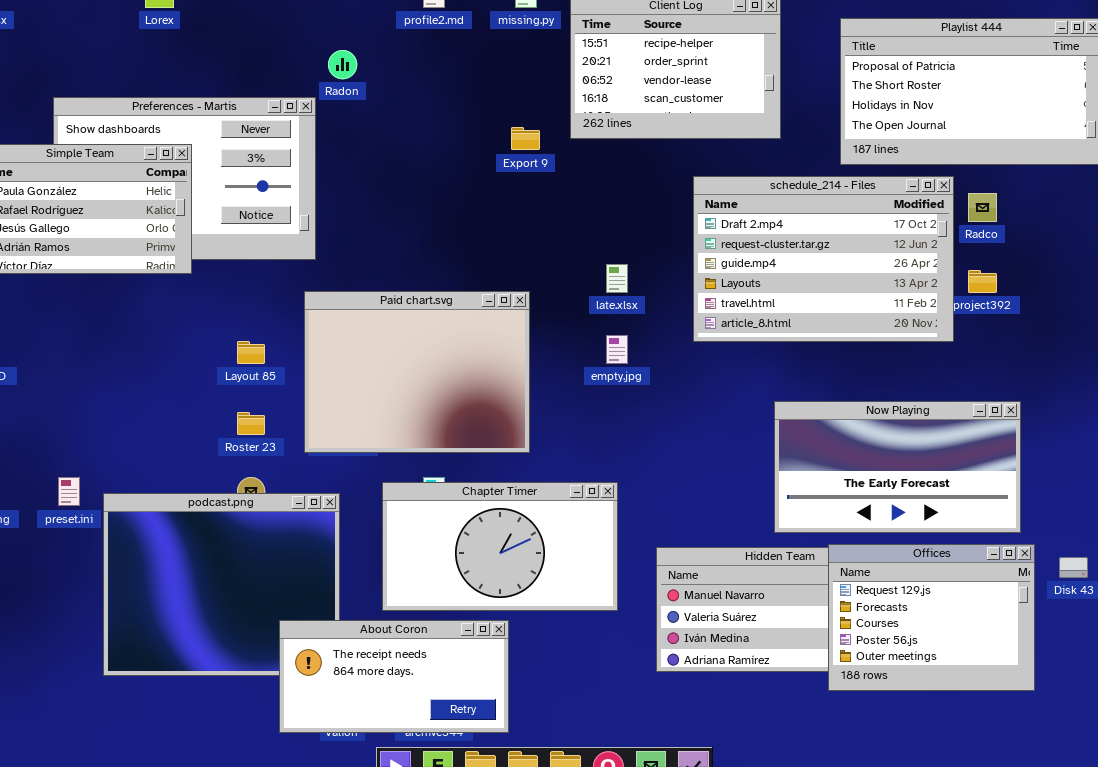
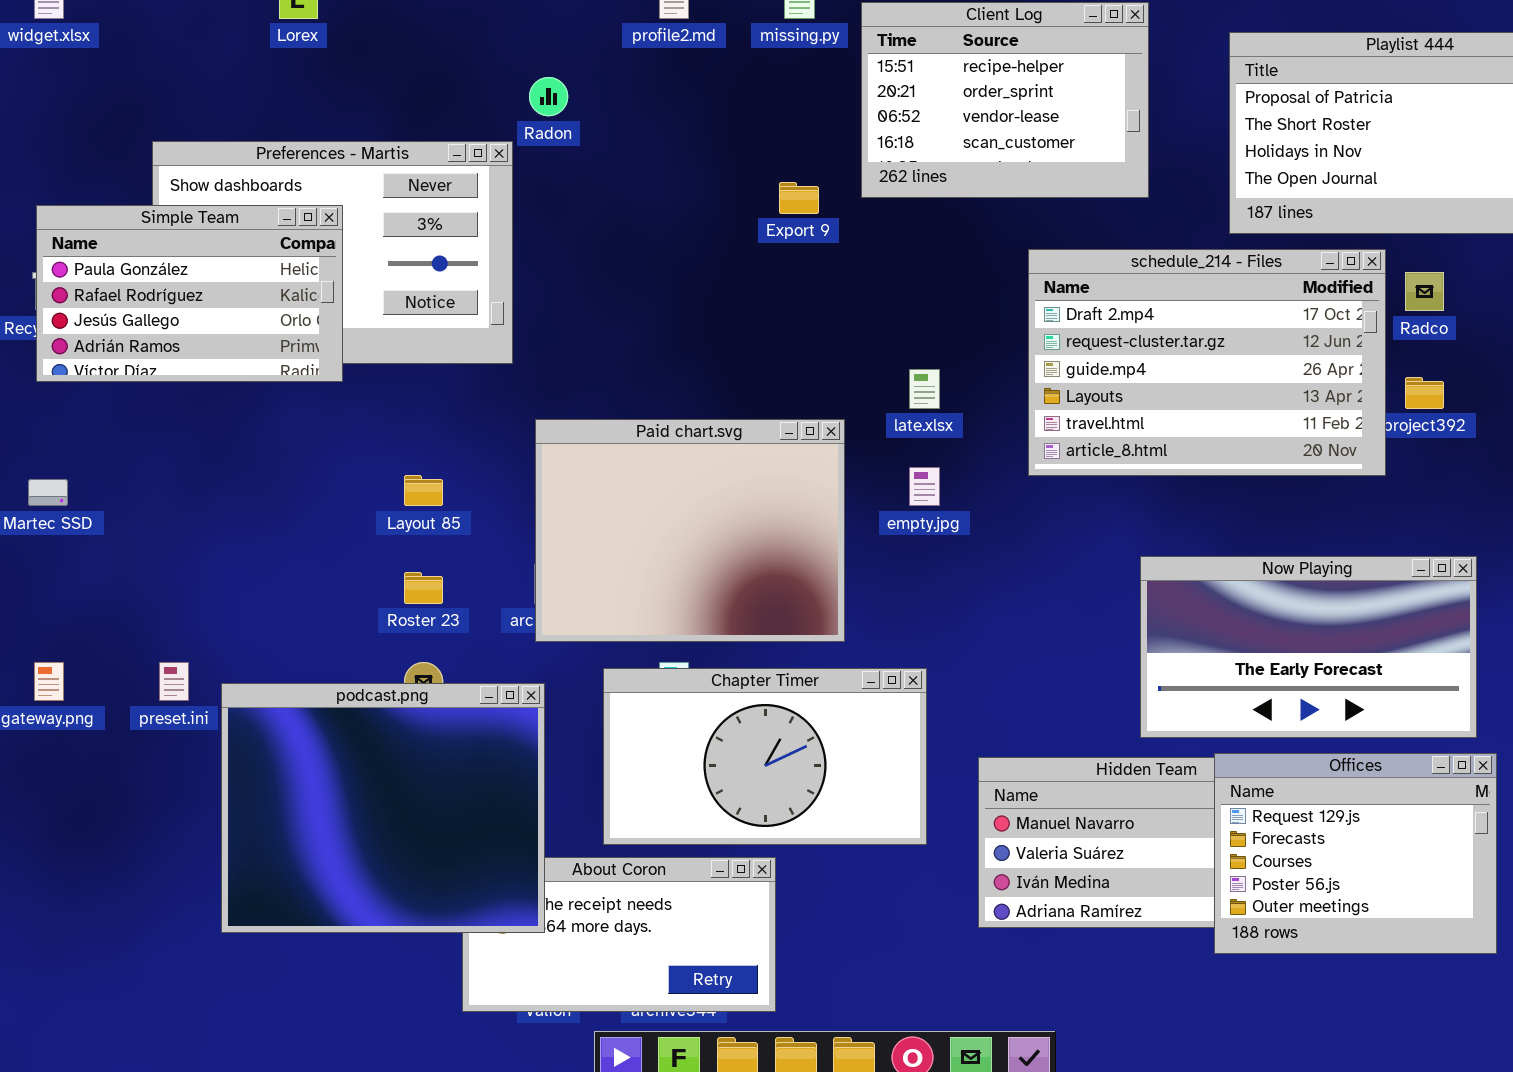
Paid chart.svg: [304,291,530,453] -> [535,419,845,642], moved
podcast.png: [103,493,340,676] -> [221,683,545,933], raised

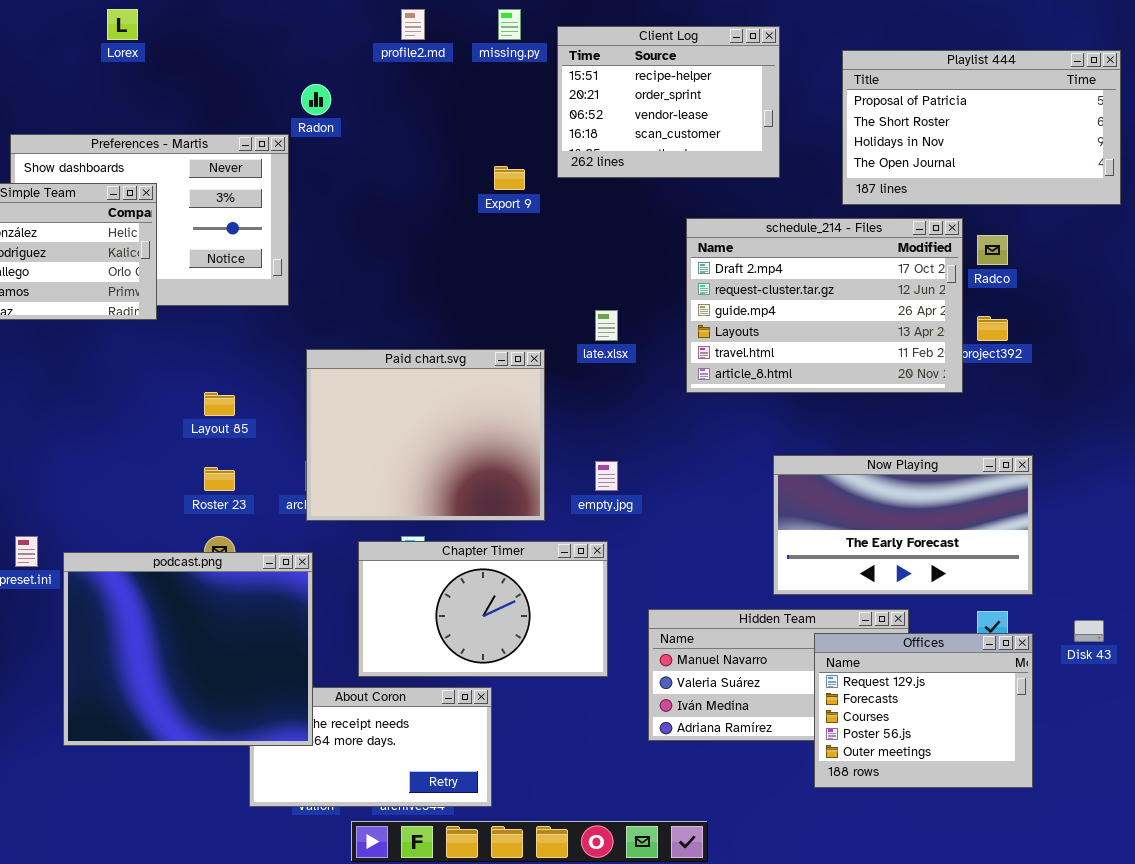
empty.jpg: [909,467,940,506] -> [595,461,618,491], moved
Offices: [1214,753,1497,954] -> [814,633,1033,788], moved

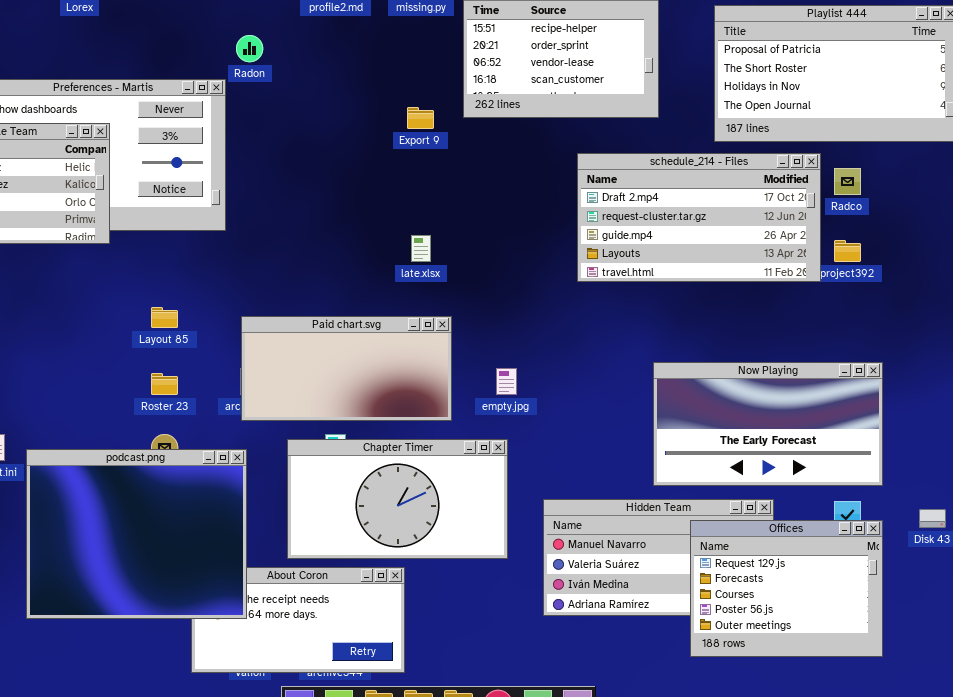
schedule_214 - Files: [686,218,963,393] -> [577,153,821,282], resized
late.xlsx: [595,310,618,341] -> [411,235,431,262], moved
Paid chart.svg: [306,349,545,521] -> [241,316,452,421], resized

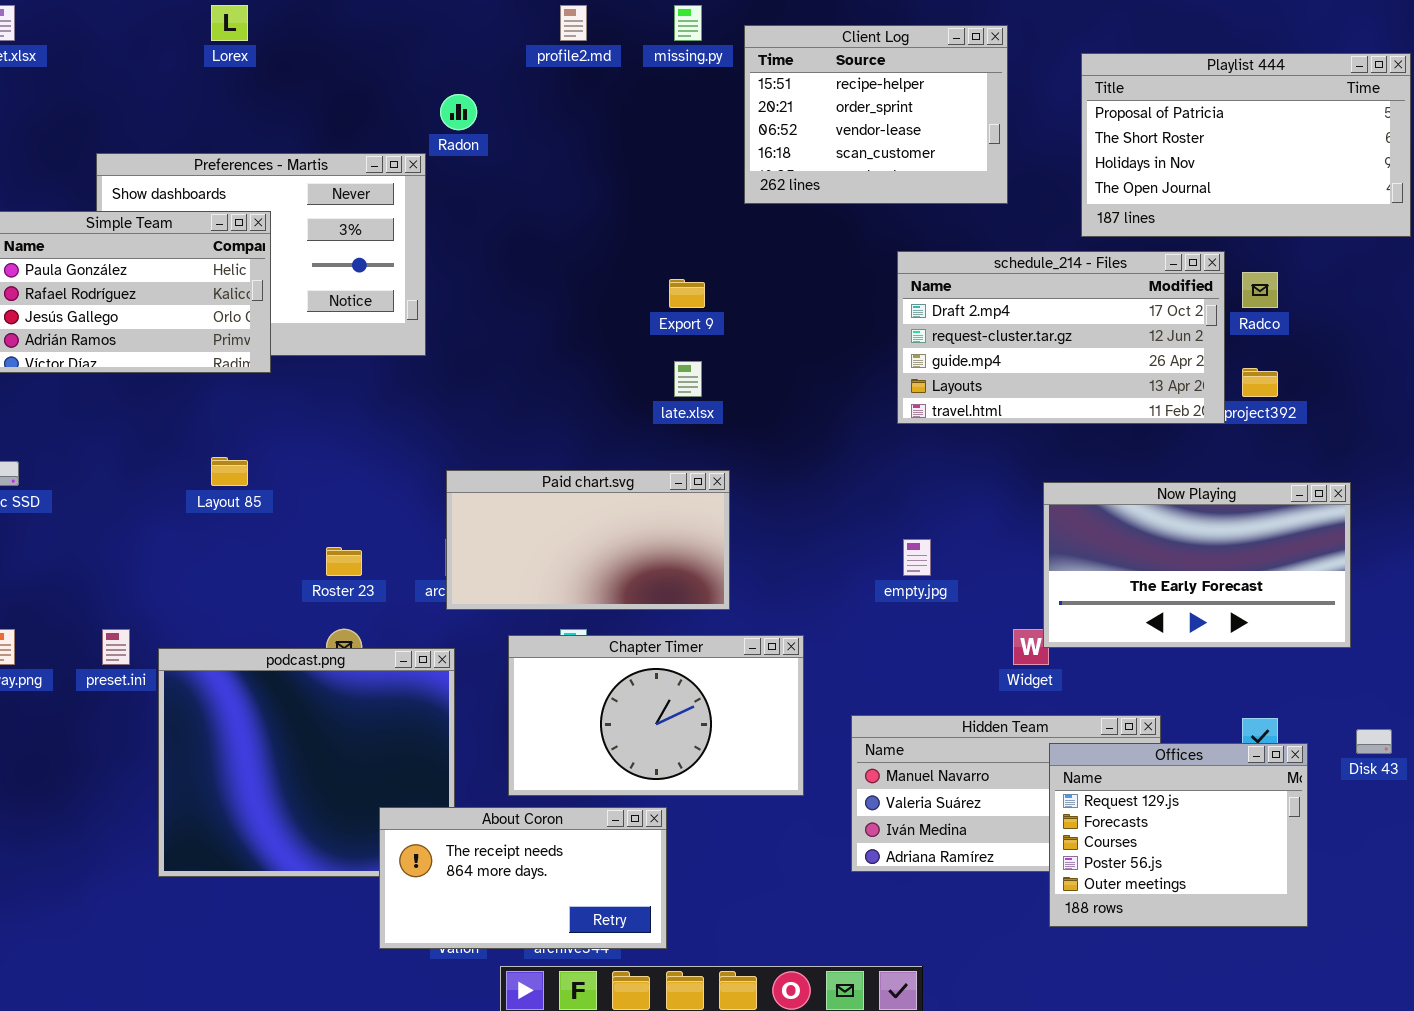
Export 9: [407,107,434,129] -> [669,279,705,308], moved
Layout 85: [151,307,178,328] -> [211,457,248,486], moved
Now Playing: [653,362,883,486] -> [1043,482,1351,648], moved
empty.jpg: [496,368,517,395] -> [903,539,931,576], moved
About Coron: [191,567,405,673] -> [379,807,667,949], raised

